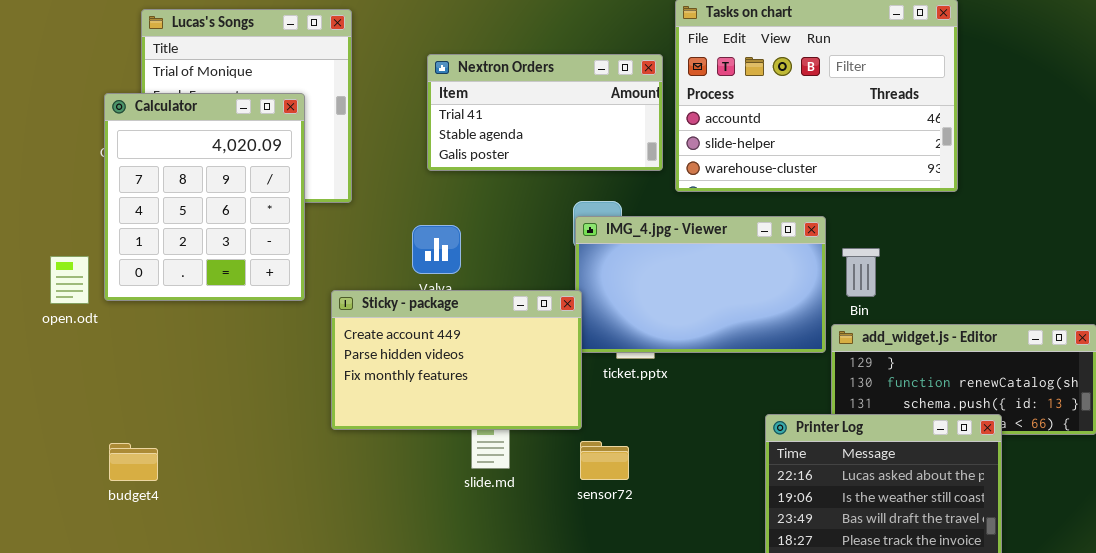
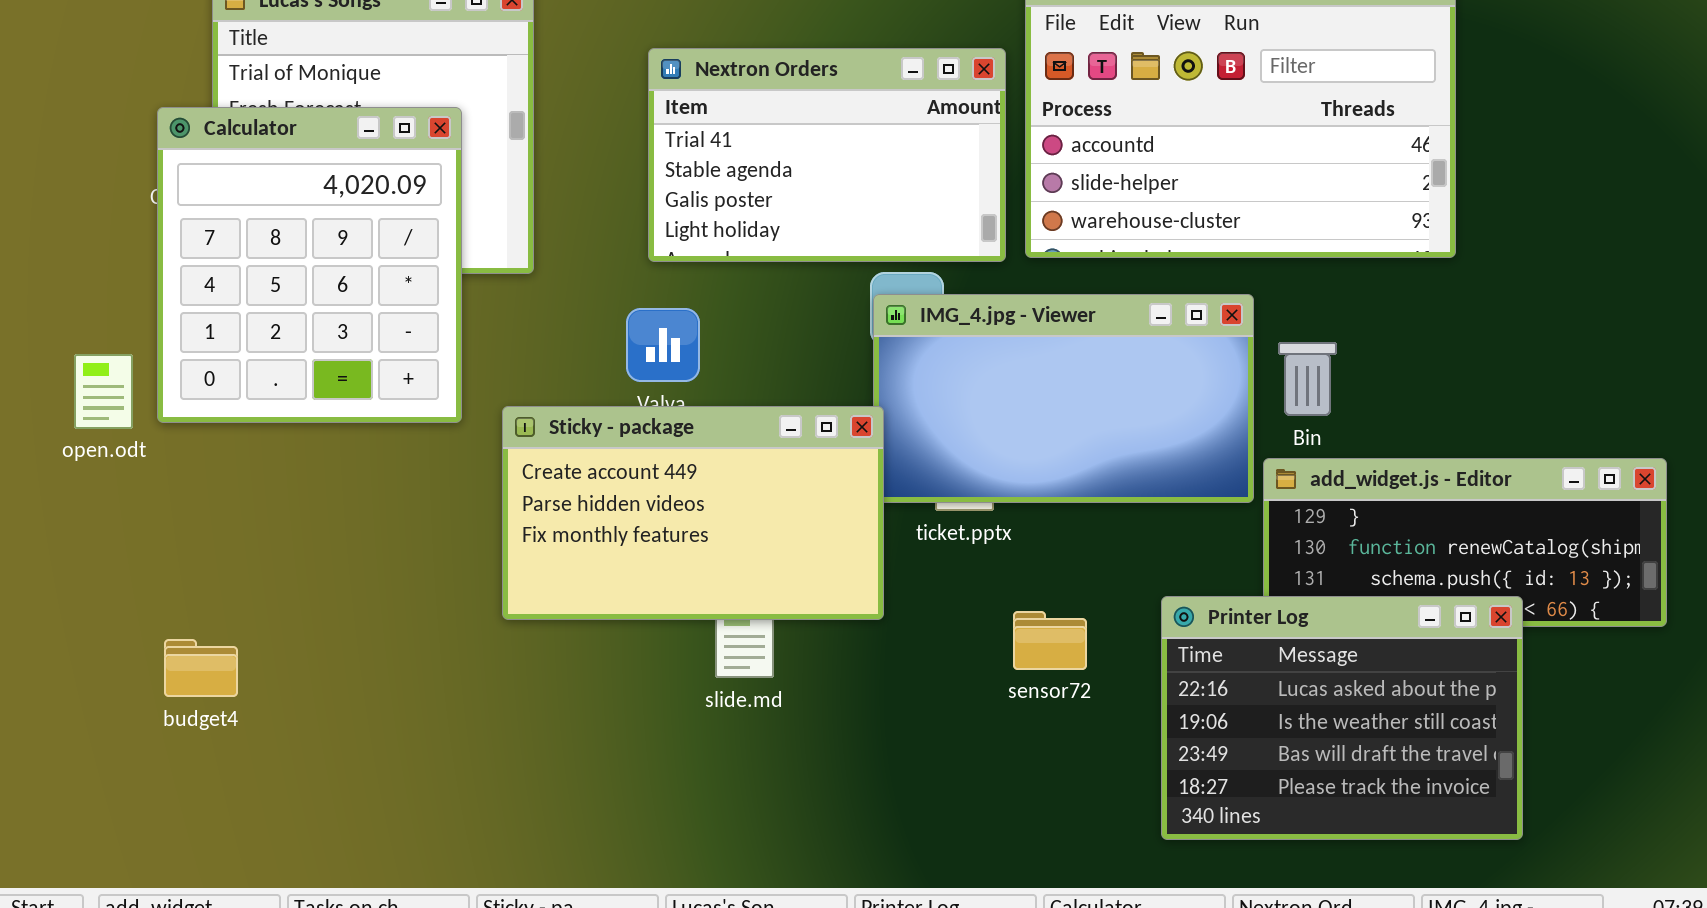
Nextron Orders: [427,54,663,171] -> [648,48,1006,262], resized
sensor72: [580,441,629,480] -> [1013,611,1087,670], moved

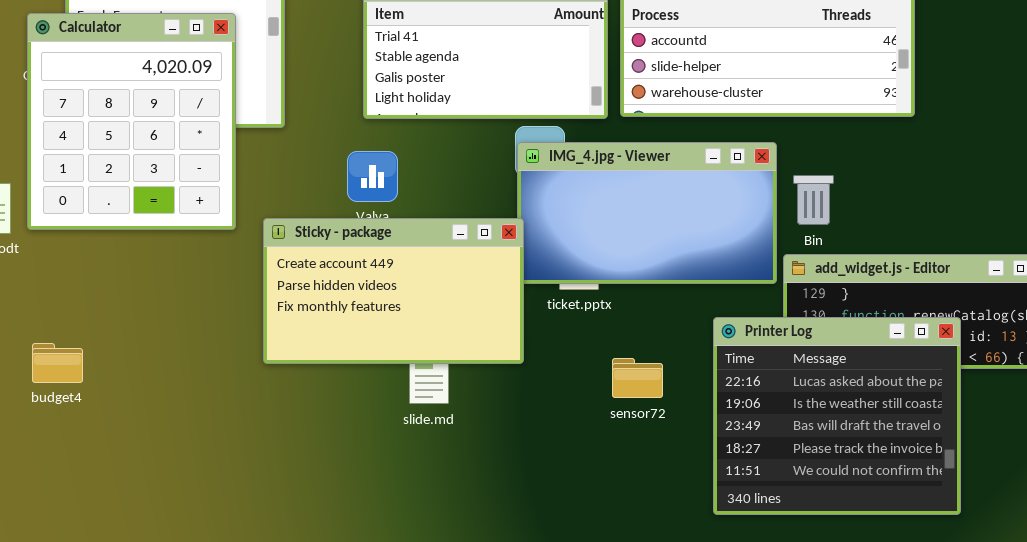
Printer Log: [1161,596,1523,840] -> [713,317,961,515], resized
budget4: [164,639,238,697] -> [32,343,83,383], moved

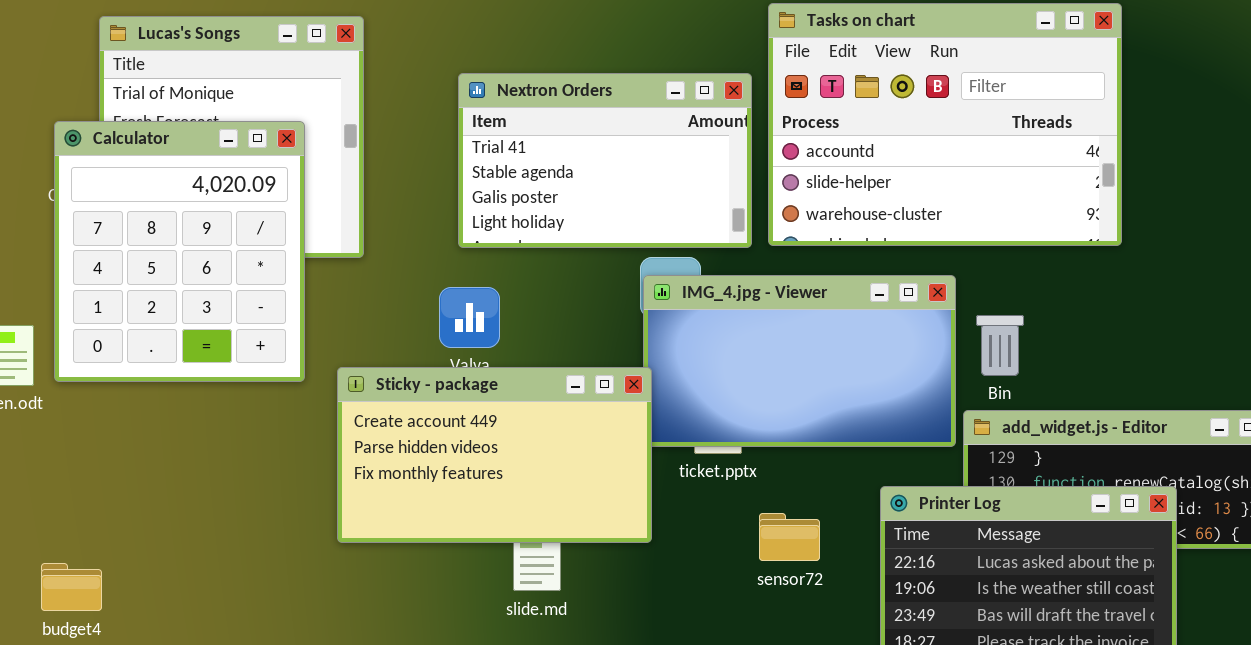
budget4: [32,343,83,383] -> [41,563,102,611], moved
sensor72: [612,358,663,398] -> [759,513,820,561], moved

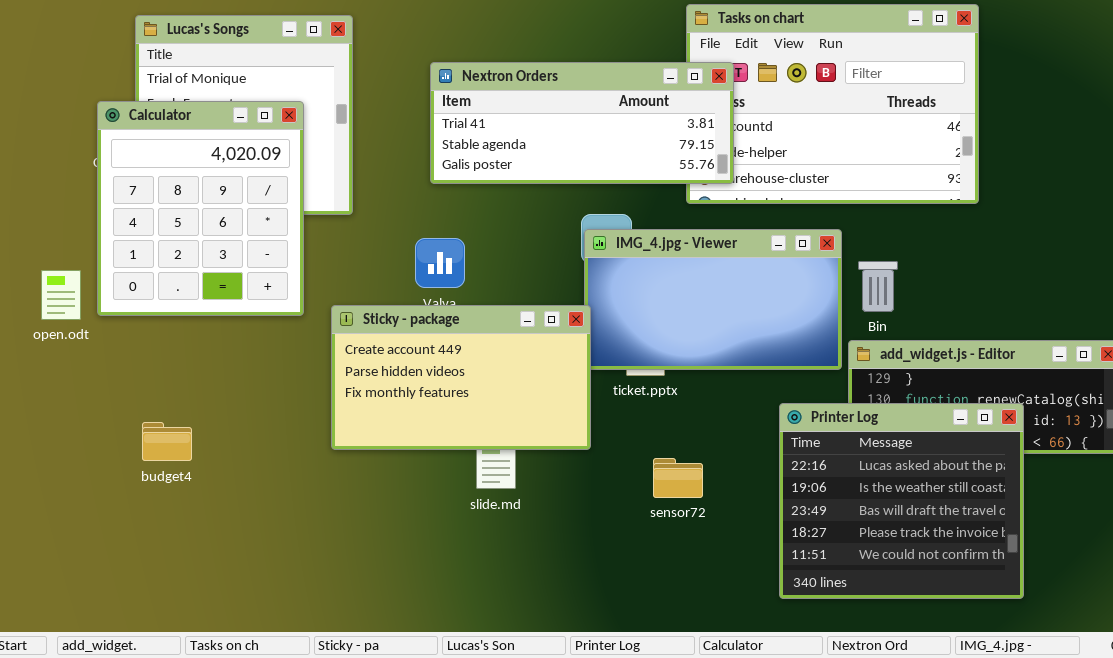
Nextron Orders: [458,73,752,248] -> [430,62,734,184], resized
sensor72: [759,513,820,561] -> [653,458,703,498], moved
budget4: [41,563,102,611] -> [142,422,192,461], moved

